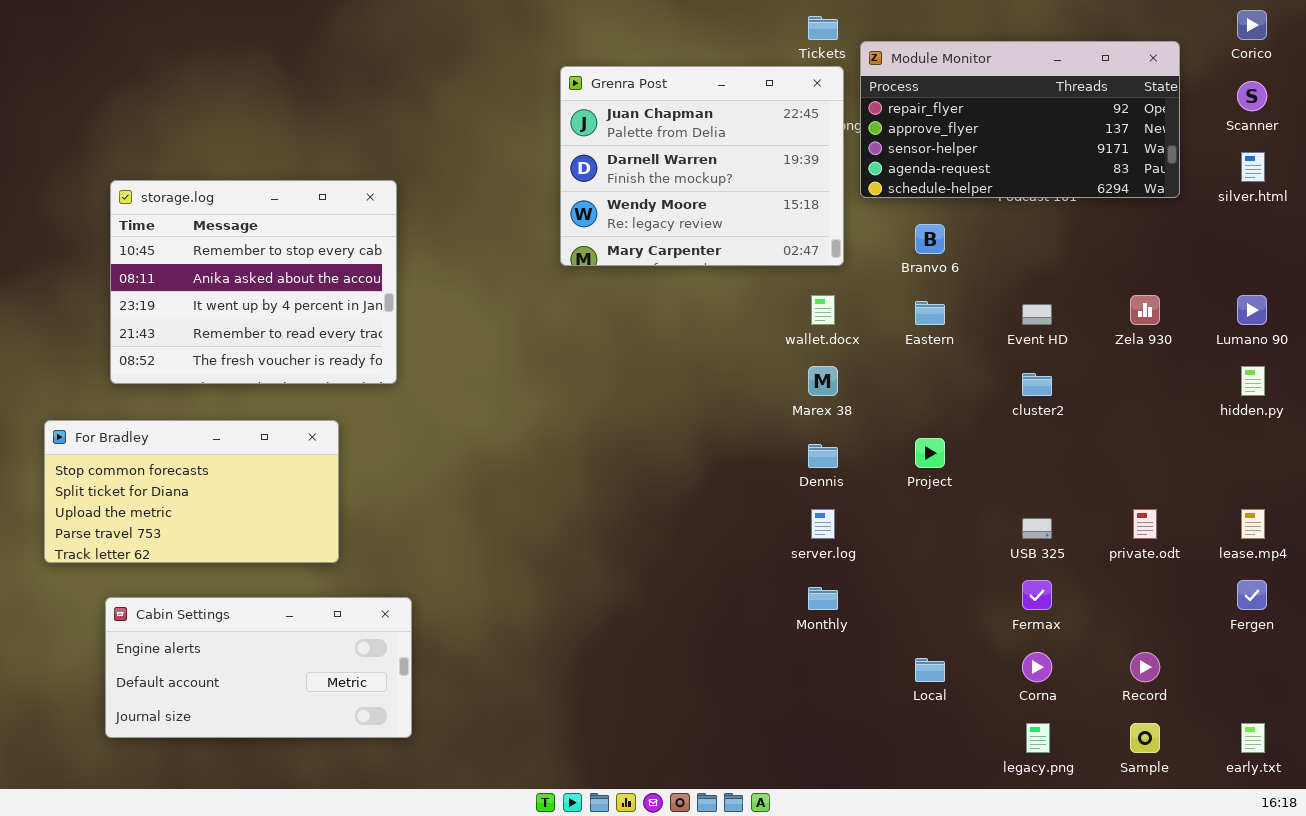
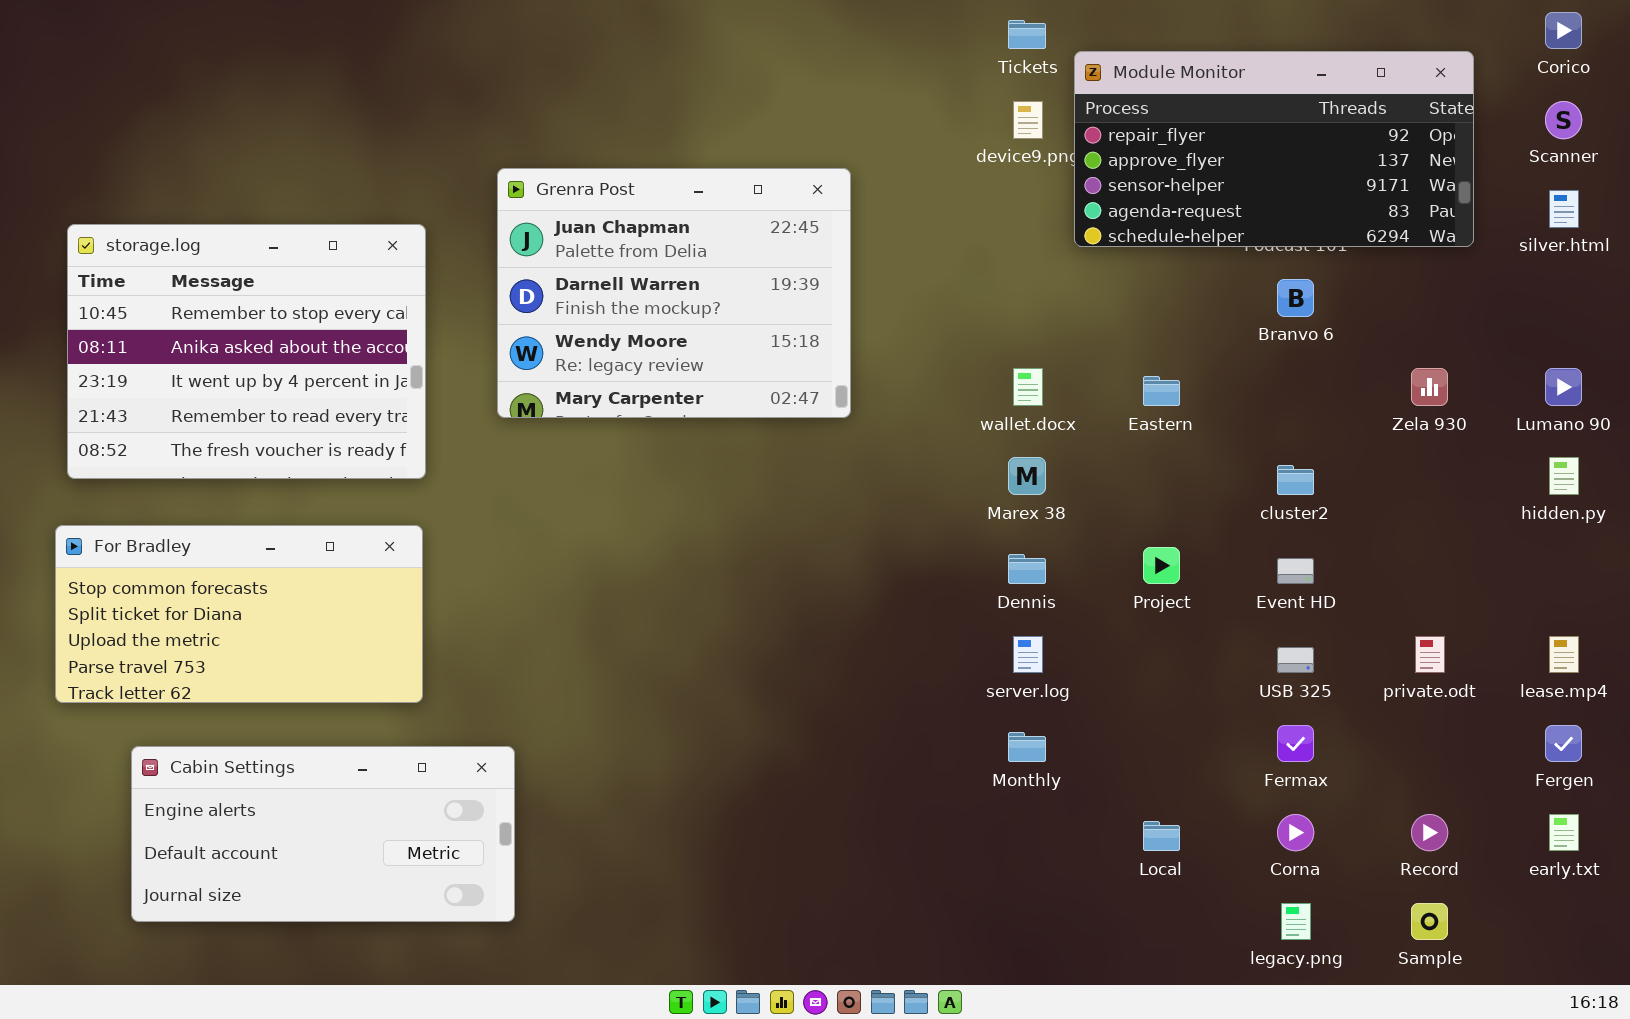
Grenra Post: [560,66,844,266] -> [497,168,851,418], moved
storage.log: [110,180,397,384] -> [67,224,426,479], moved
Branvo 6: [915,224,945,254] -> [1277,279,1314,317], moved
Event HD: [1022,304,1052,325] -> [1277,558,1314,584], moved
early.txt: [1241,723,1265,753] -> [1549,814,1579,851], moved

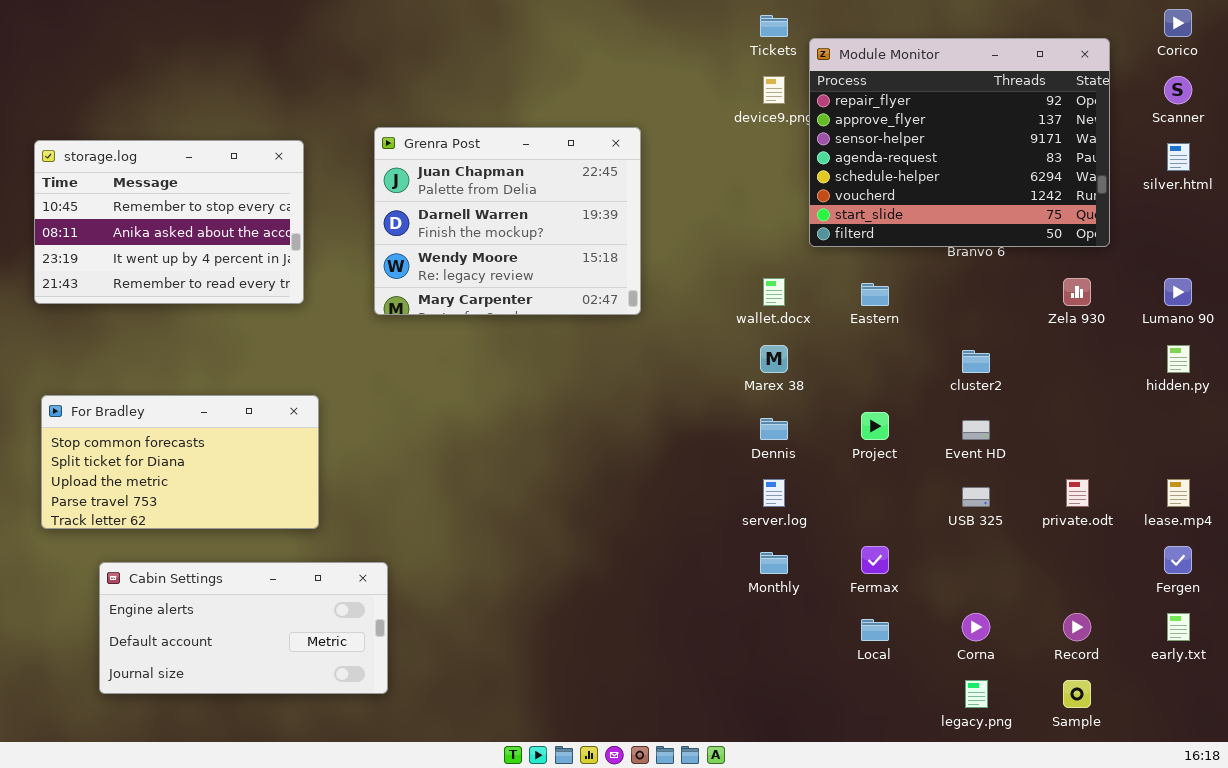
Module Monitor: [1074,51,1474,247] -> [809,38,1110,247], resized
storage.log: [67,224,426,479] -> [34,140,304,304], moved, resized
Fermax: [1277,725,1314,762] -> [861,546,889,574], moved

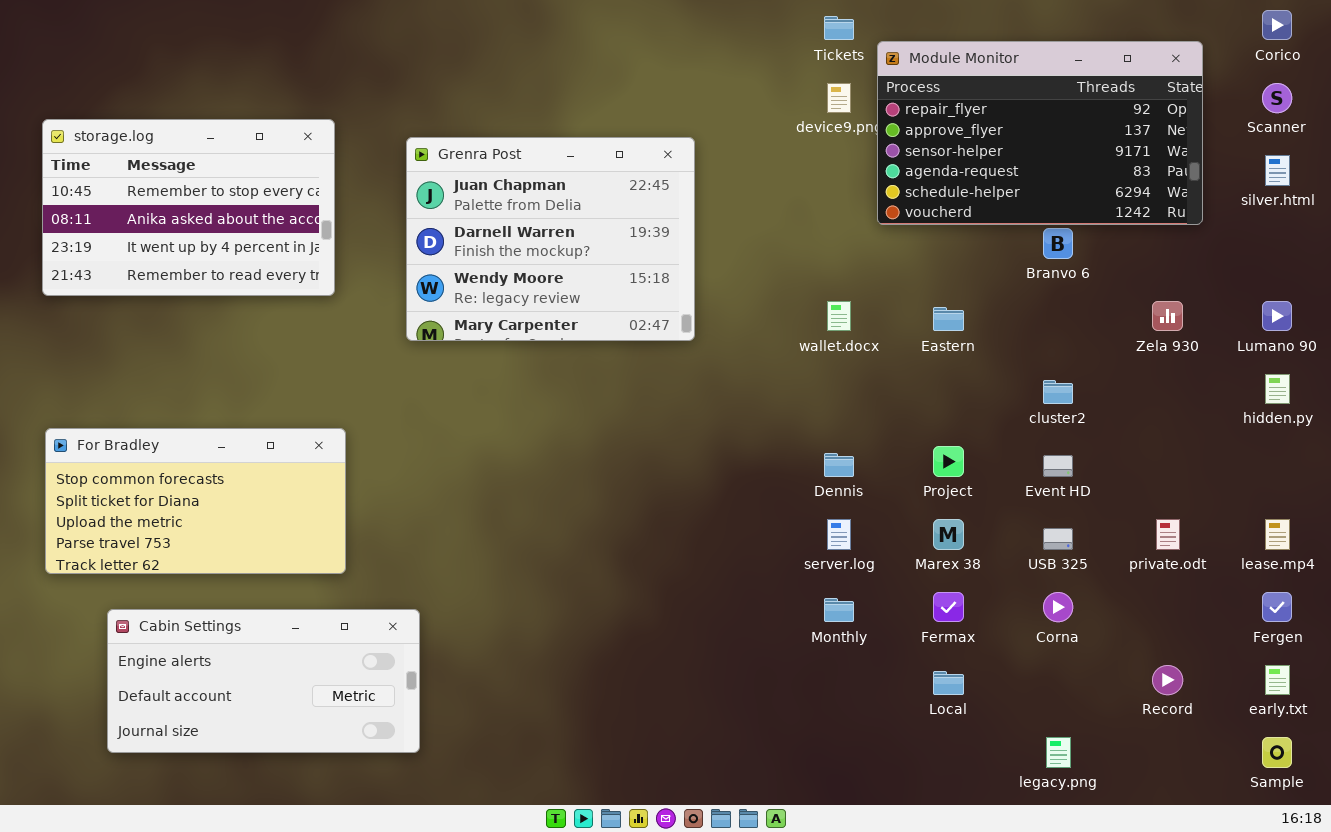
Module Monitor: [809,38,1110,247] -> [877,41,1203,225], resized
storage.log: [34,140,304,304] -> [42,119,335,296], moved
Marex 38: [760,345,788,373] -> [933,519,964,550], moved
Corna: [962,613,990,641] -> [1043,592,1073,622], moved
Sample: [1063,680,1091,708] -> [1262,737,1292,768], moved

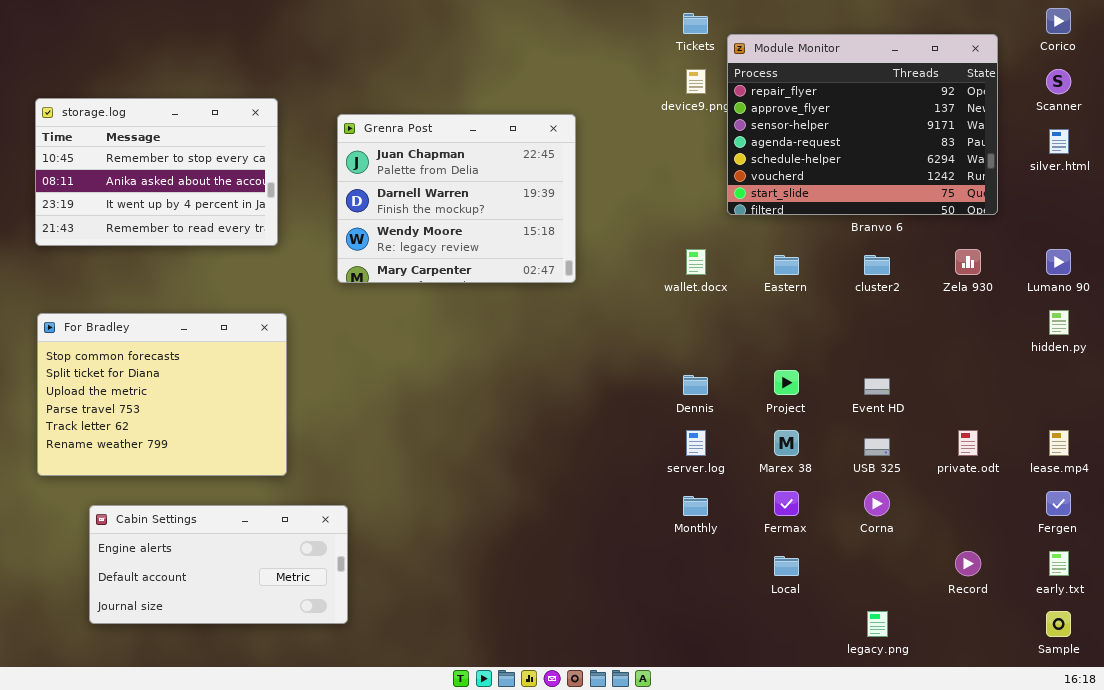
Module Monitor: [877,41,1203,225] -> [727,34,998,215], resized
cluster2: [1043,380,1073,404] -> [864,255,890,275], moved
For Bradley: [45,428,346,574] -> [37,313,287,476], resized

